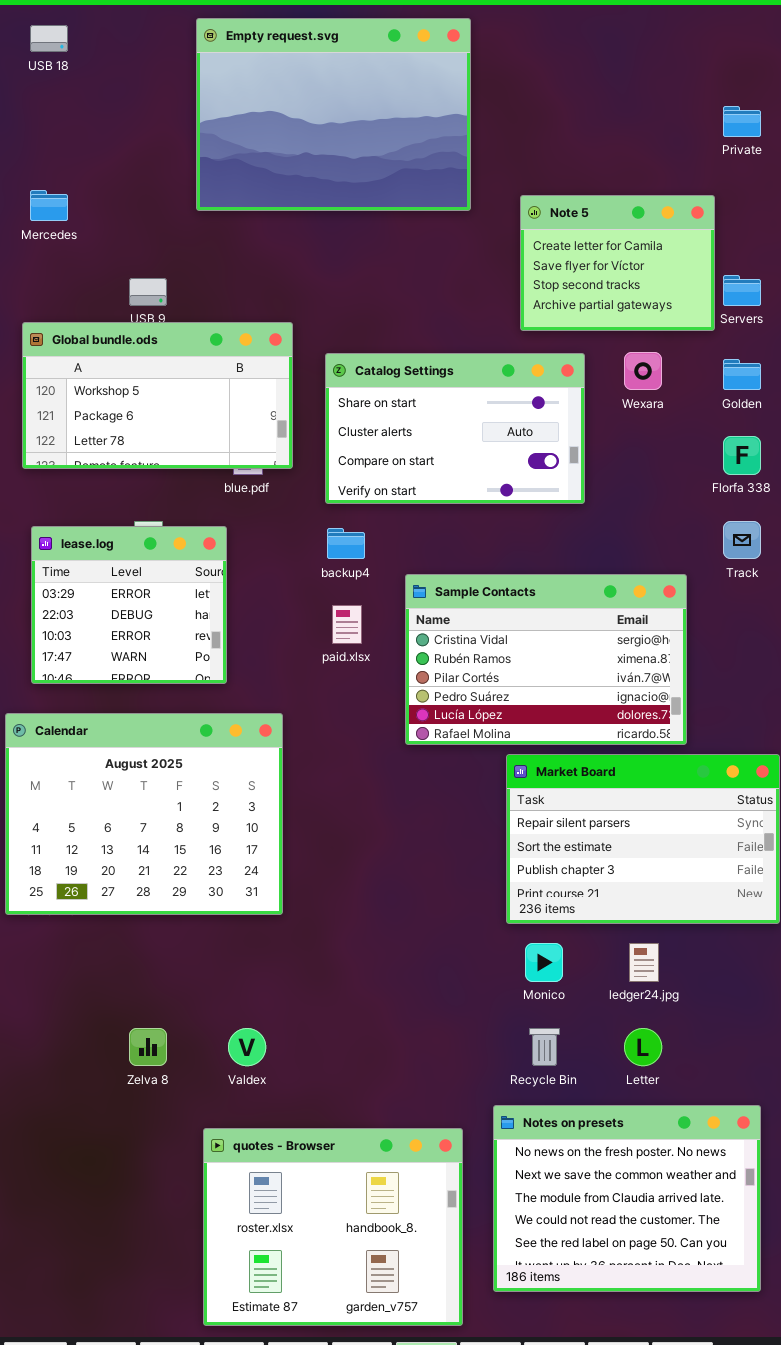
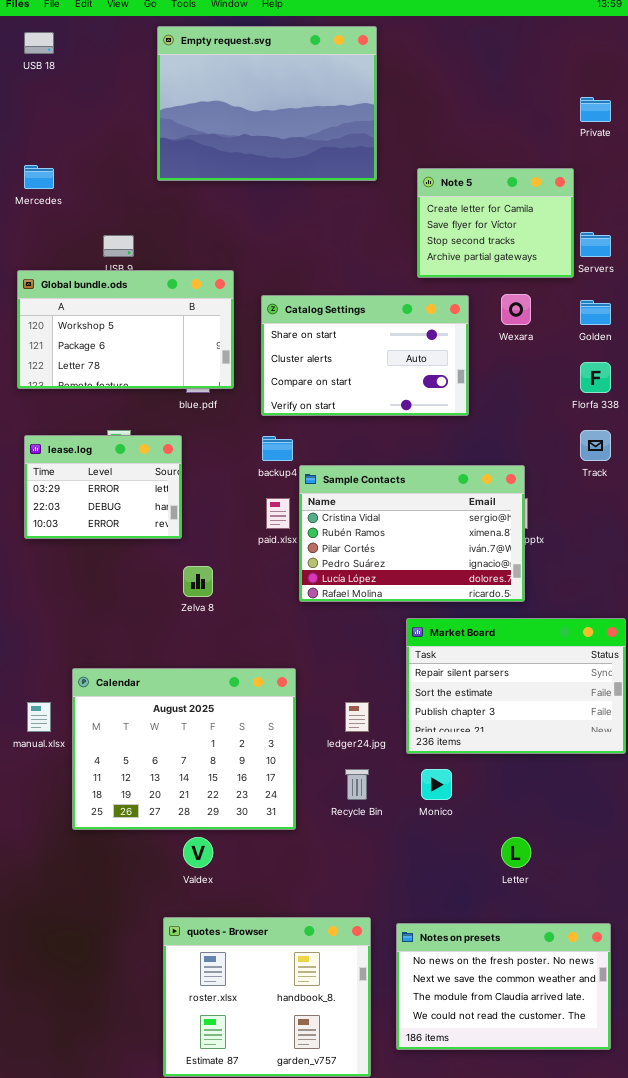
lease.log: [31,526,227,684] -> [24,435,182,539], resized
Sample Contacts: [405,574,687,745] -> [299,465,525,602], moved
Calendar: [5,713,283,915] -> [72,668,296,830], moved
ledger24.jpg: [629,943,659,982] -> [345,702,369,732], moved
Zelva 8: [129,1028,167,1066] -> [183,566,213,597], moved
Recycle Bin: [529,1028,560,1066] -> [345,769,369,800], moved
Notes on presets: [493,1105,761,1292] -> [396,923,611,1050], resized

